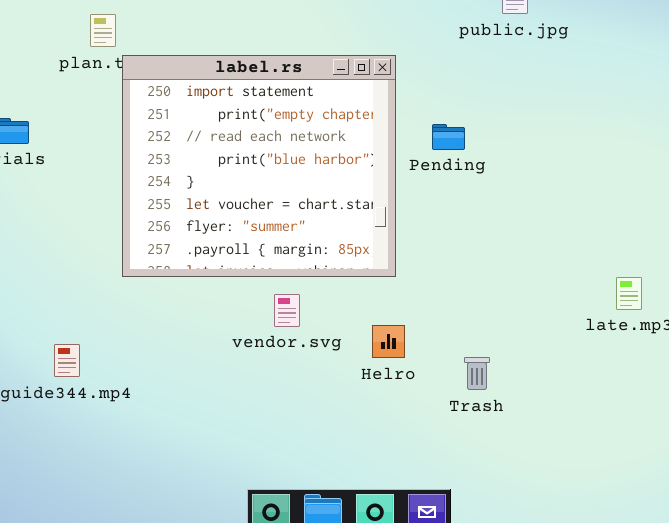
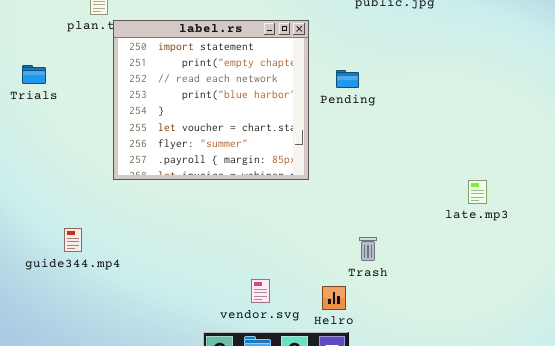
vendor.svg: [274,294,300,327] -> [251,279,270,303], moved
Helro: [372,325,405,358] -> [322,286,346,310], moved

